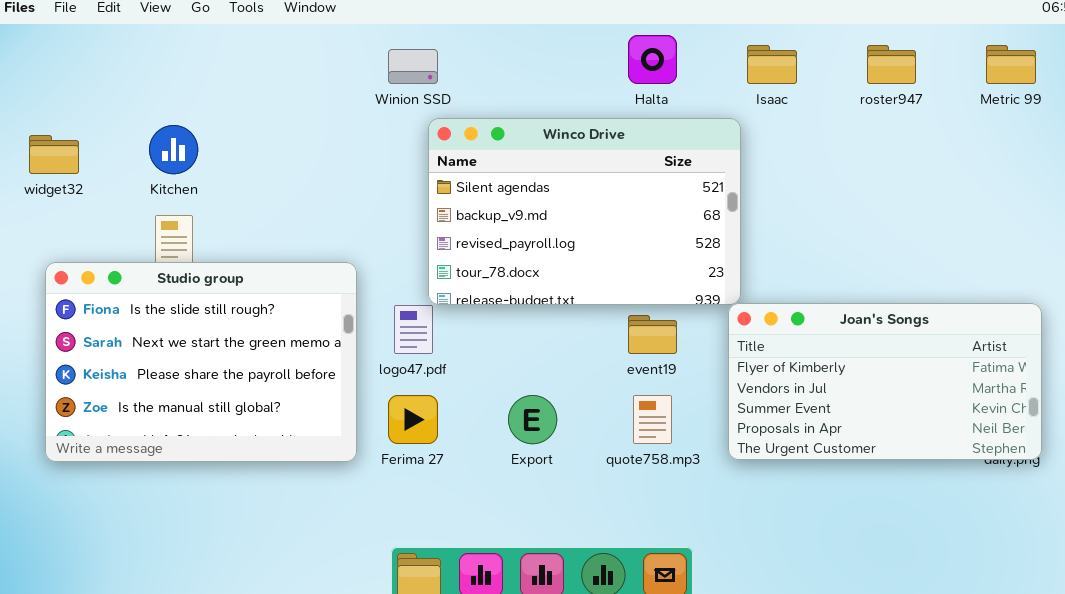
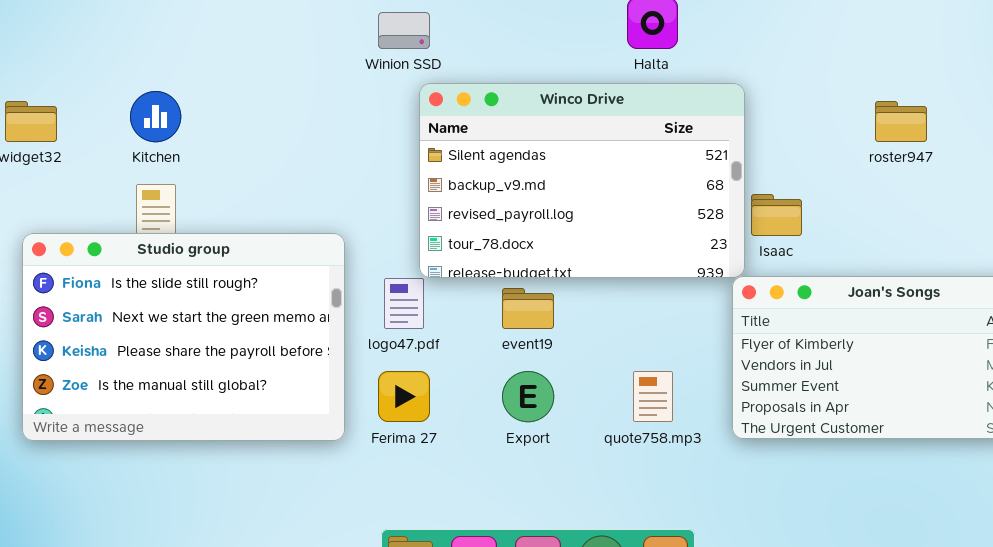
Isaac: [747,45,797,84] -> [751,194,802,236], moved
roster947: [867,45,916,84] -> [875,101,927,142], moved
event19: [628,315,677,354] -> [502,288,554,329], moved

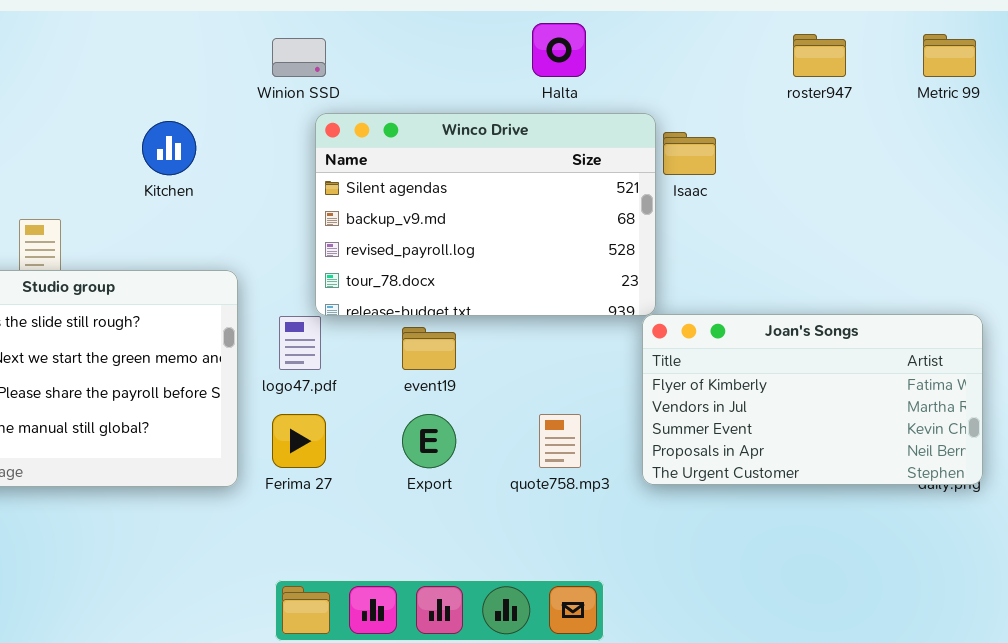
Kitchen: [130,91,181,142] -> [142,121,196,175], moved
roster947: [875,101,927,142] -> [793,34,846,77], moved
Isaac: [751,194,802,236] -> [663,132,716,175], moved

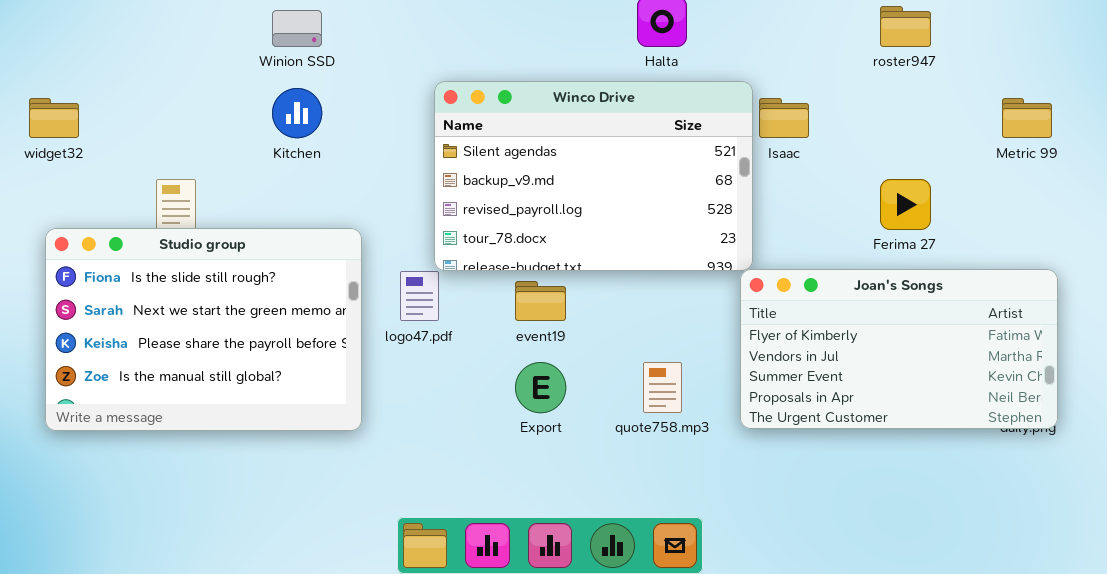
Metric 99: [923,34,976,77] -> [1002,98,1052,138], moved
Winion SSD: [272,38,326,77] -> [272,10,322,47], moved
Ferima 27: [272,414,326,468] -> [880,179,931,230], moved

